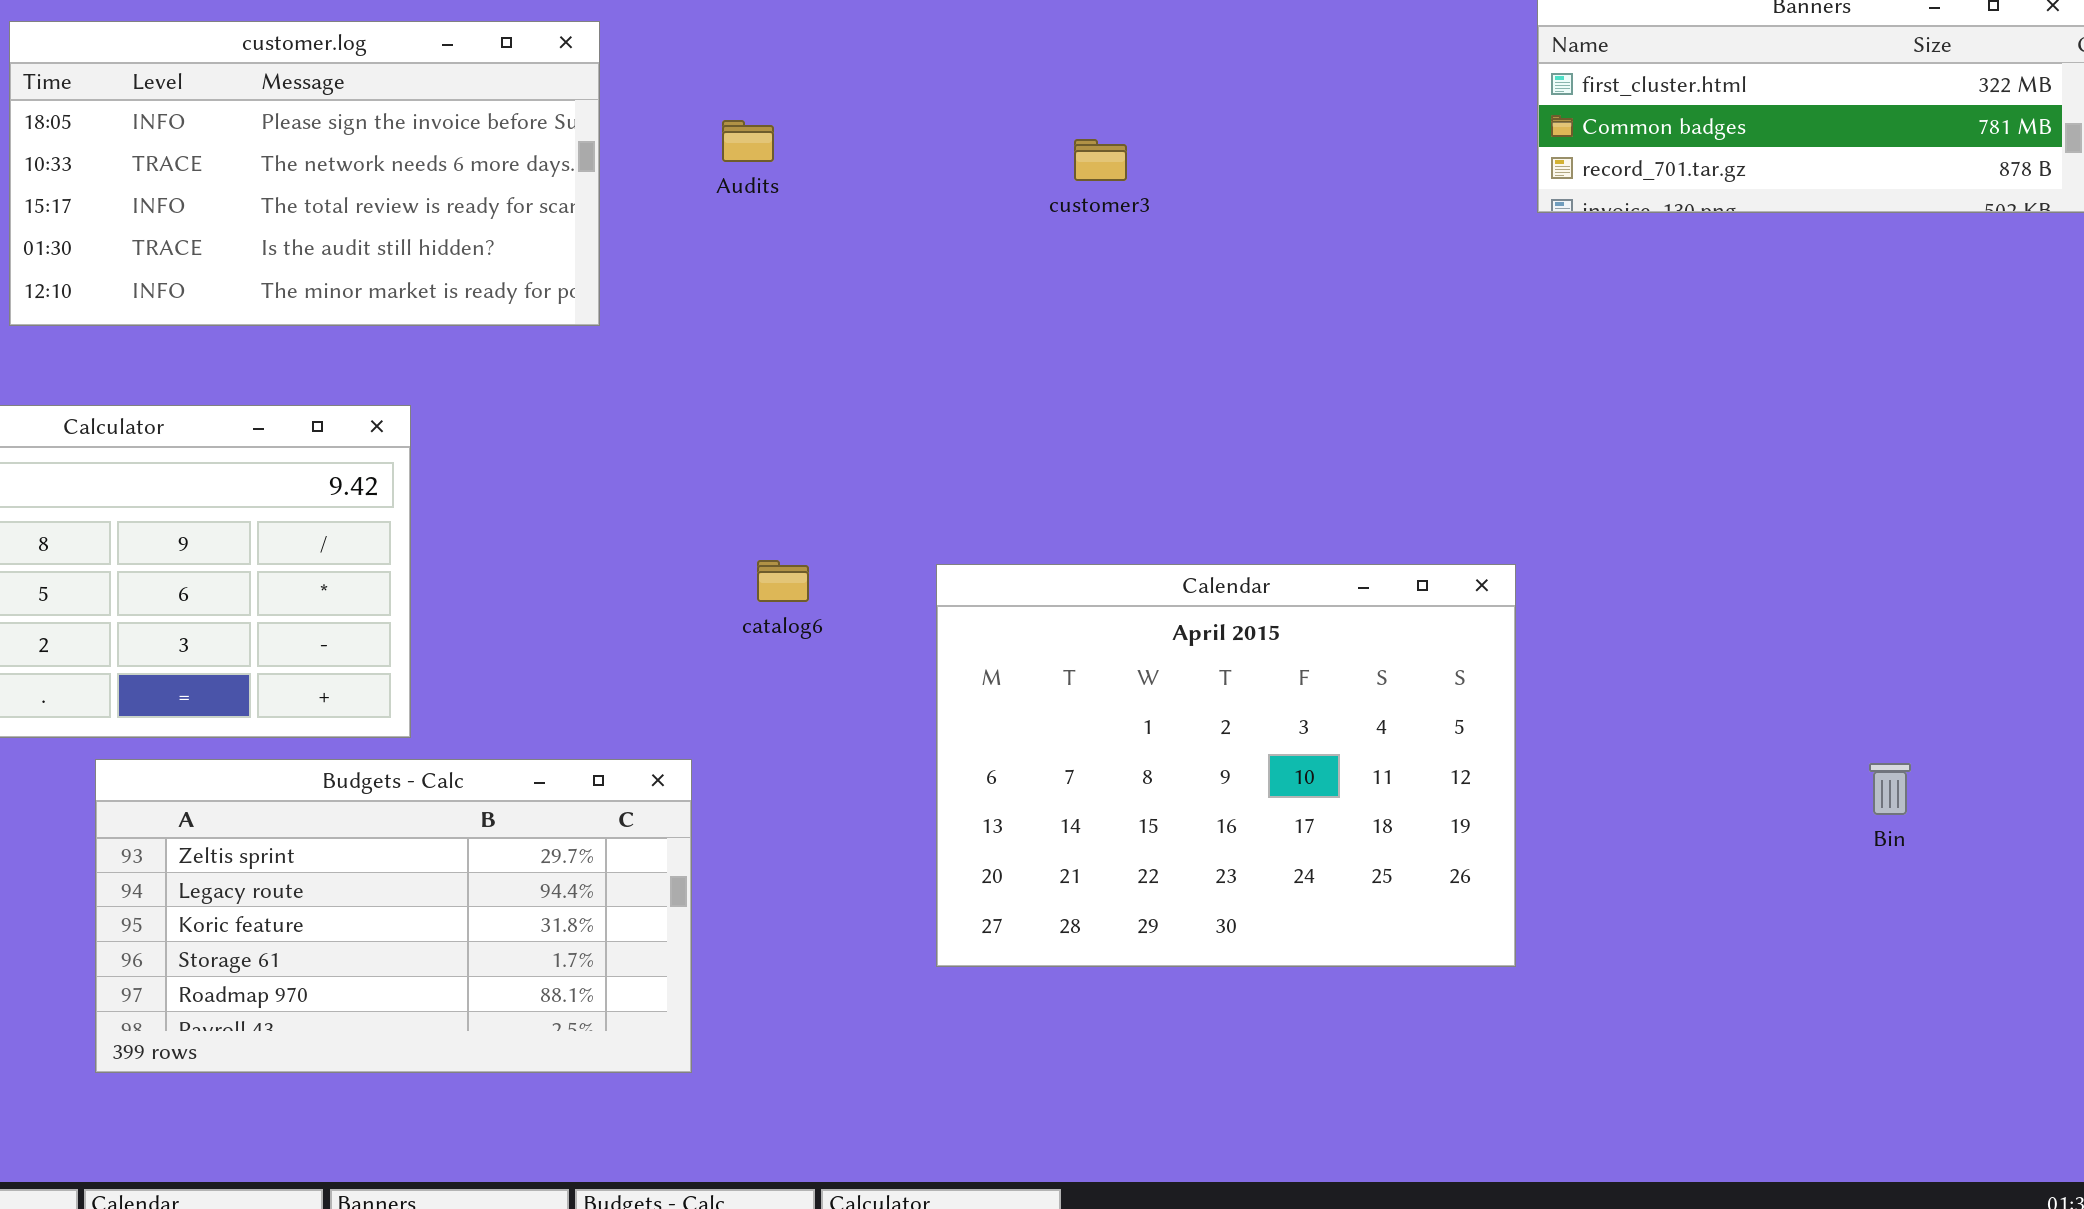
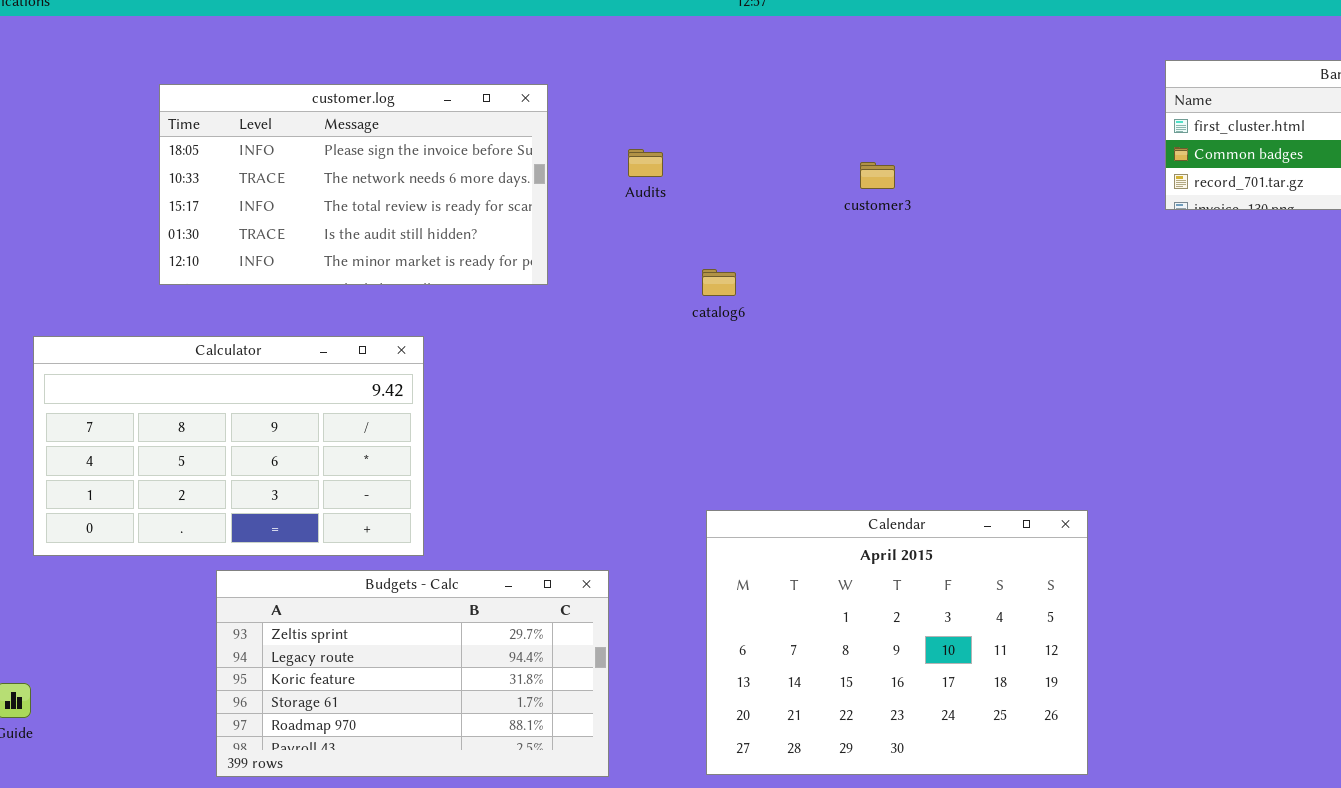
catalog6: [757,560,809,602] -> [702,269,736,296], moved
Calendar: [936,564,1516,967] -> [706,510,1088,775], moved

